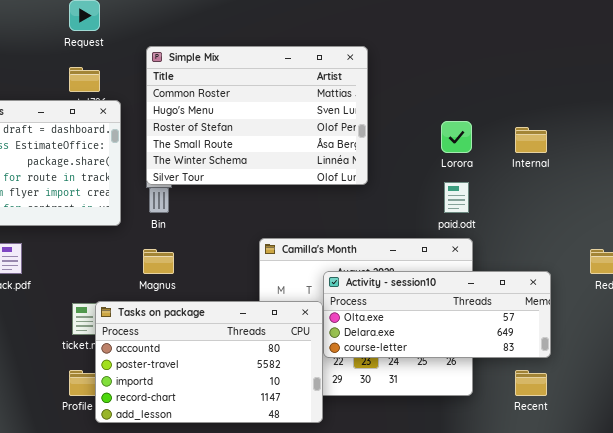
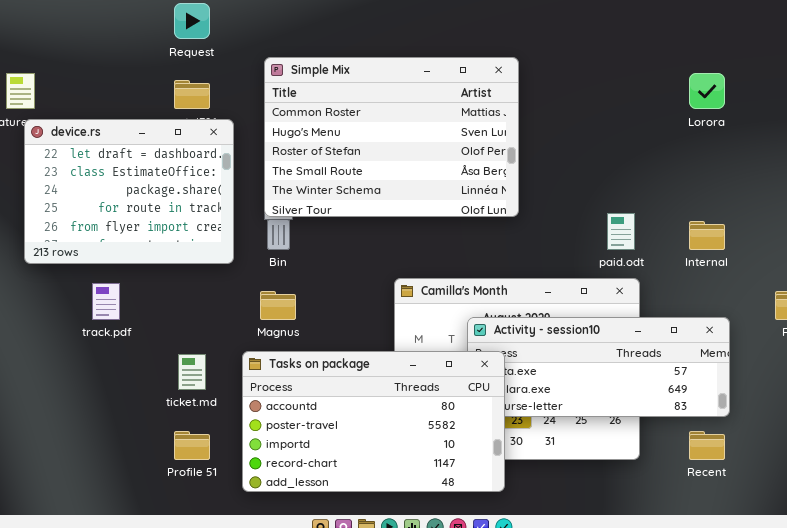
Lorora: [441,121,472,153] -> [689,73,725,109], moved
Internal: [515,127,547,153] -> [689,221,725,250], moved
Tasks on package: [95,301,323,423] -> [242,351,505,492], moved

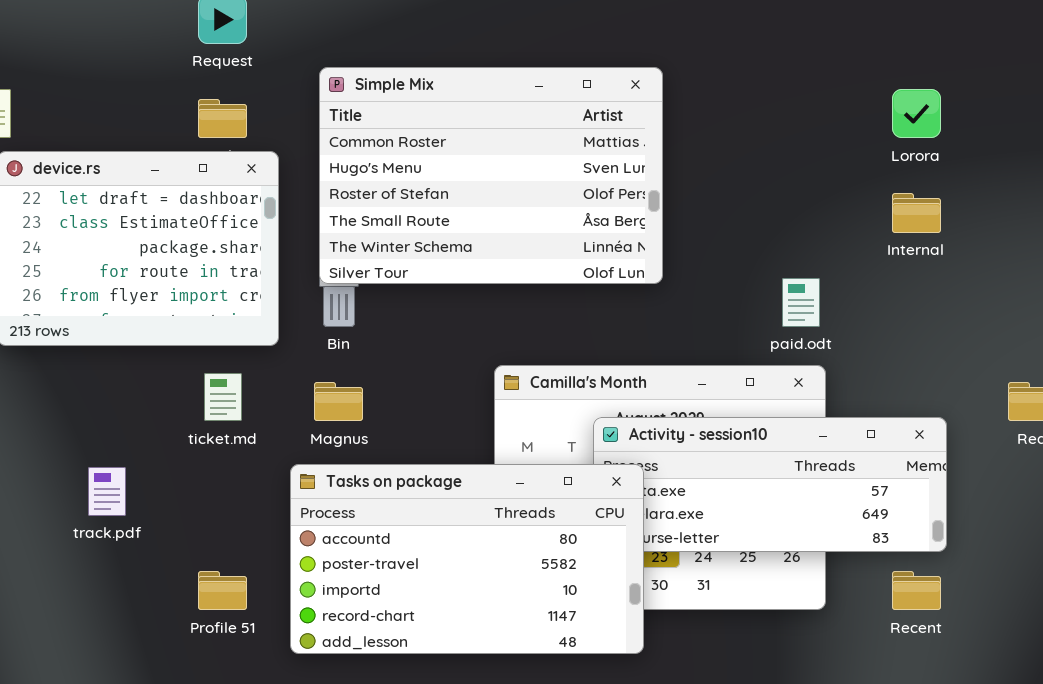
Internal: [689,221,725,250] -> [892,193,941,233], moved
track.pdf: [92,283,120,320] -> [88,467,126,516], moved
ticket.md: [178,354,206,390] -> [204,373,242,421], moved

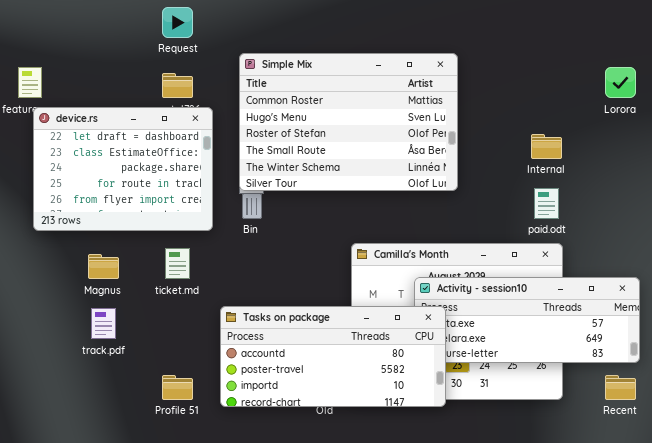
Internal: [892,193,941,233] -> [531,134,562,159], moved
Magnus: [314,382,363,421] -> [88,254,119,279], moved
Tasks on package: [290,464,644,654] -> [220,306,446,407], resized

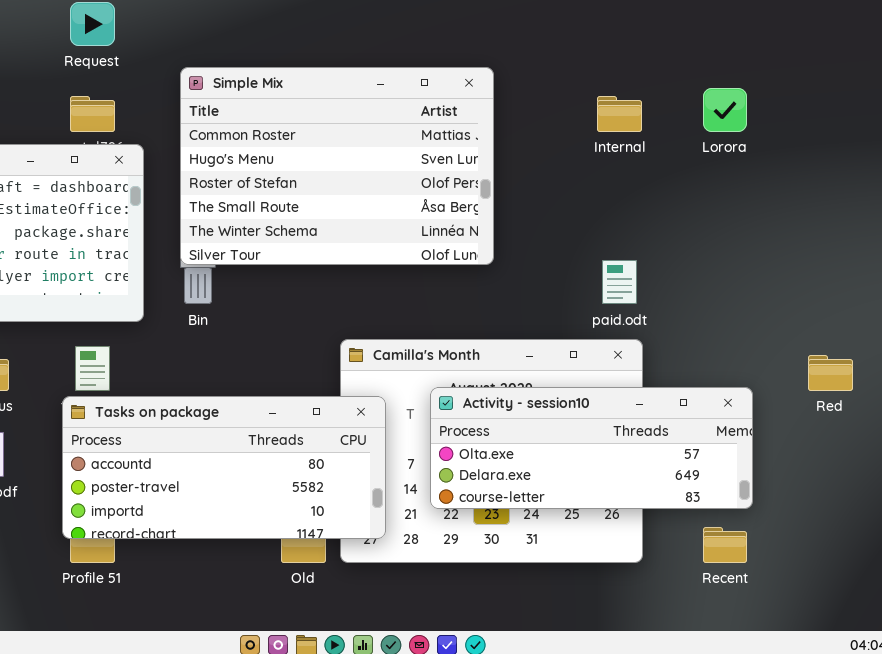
Internal: [531,134,562,159] -> [597,96,642,132], moved
Tasks on package: [220,306,446,407] -> [62,396,386,539], moved

